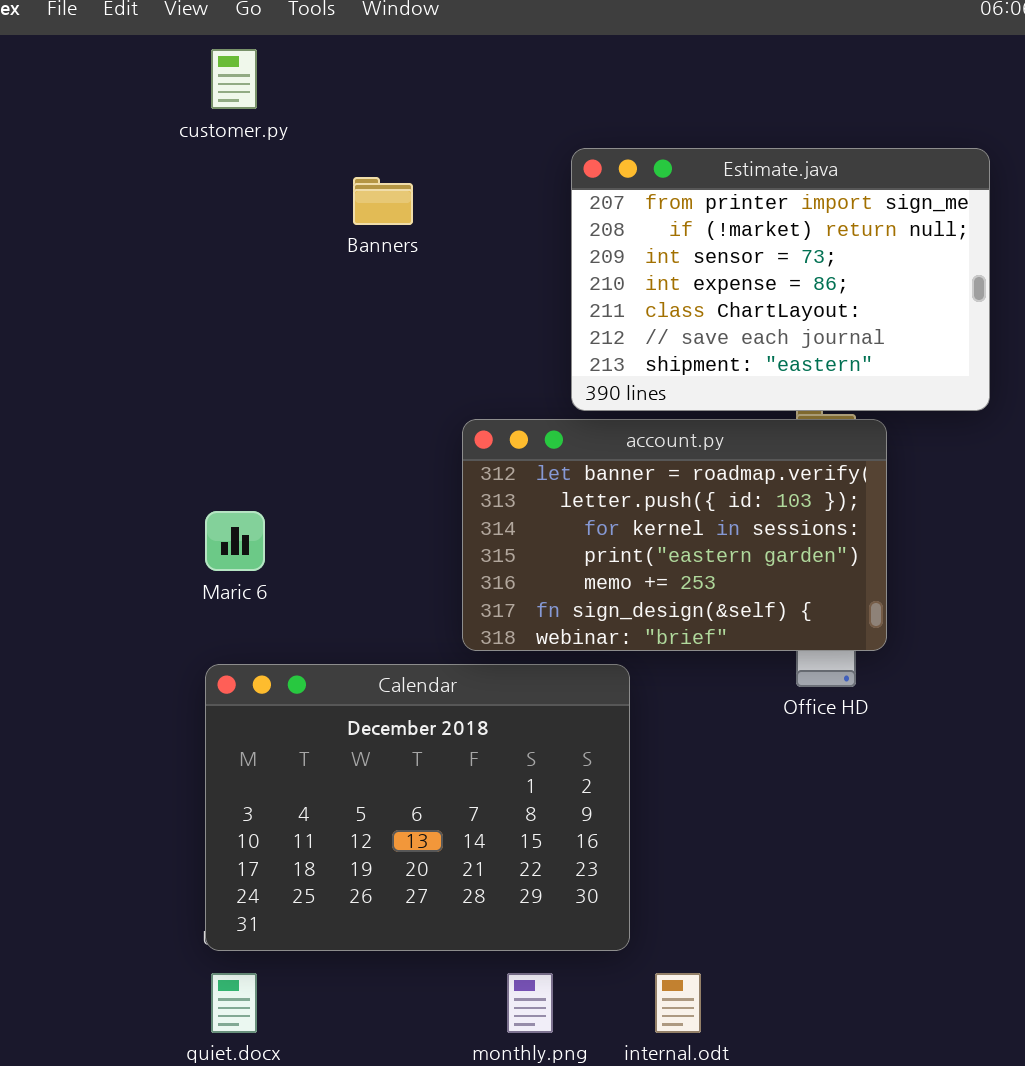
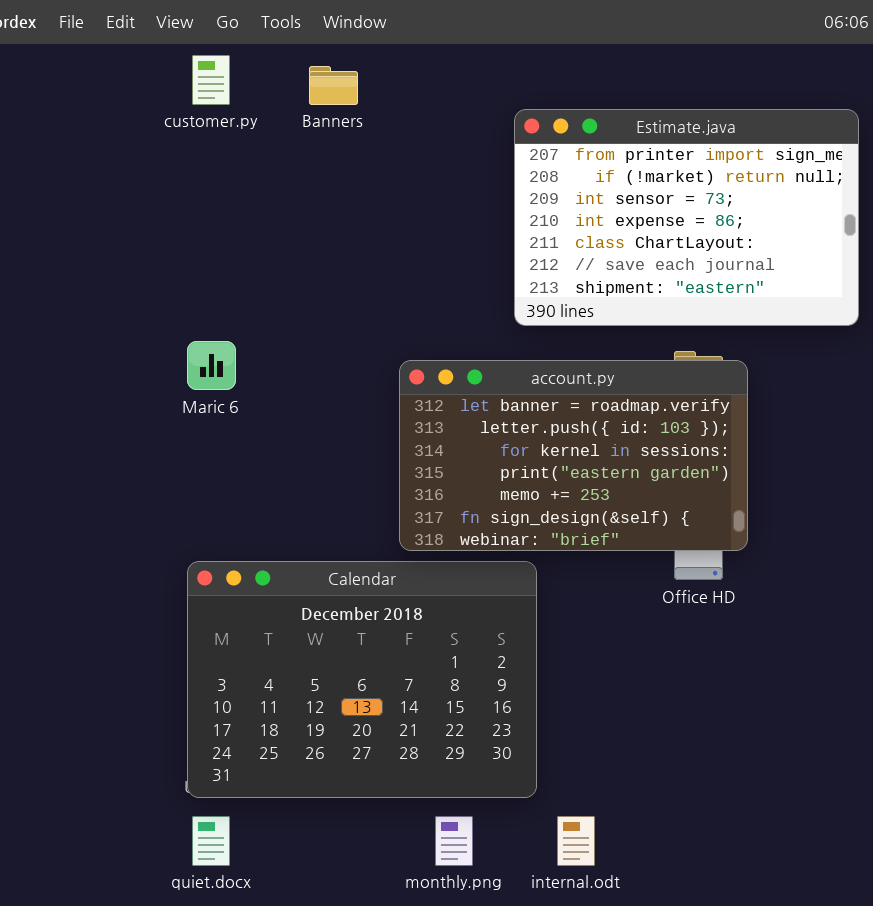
Estimate.java: [571,148,990,411] -> [514,109,859,326], moved
Banners: [353,177,413,225] -> [309,66,358,105], moved
Maric 6: [205,511,265,571] -> [187,341,236,390], moved

